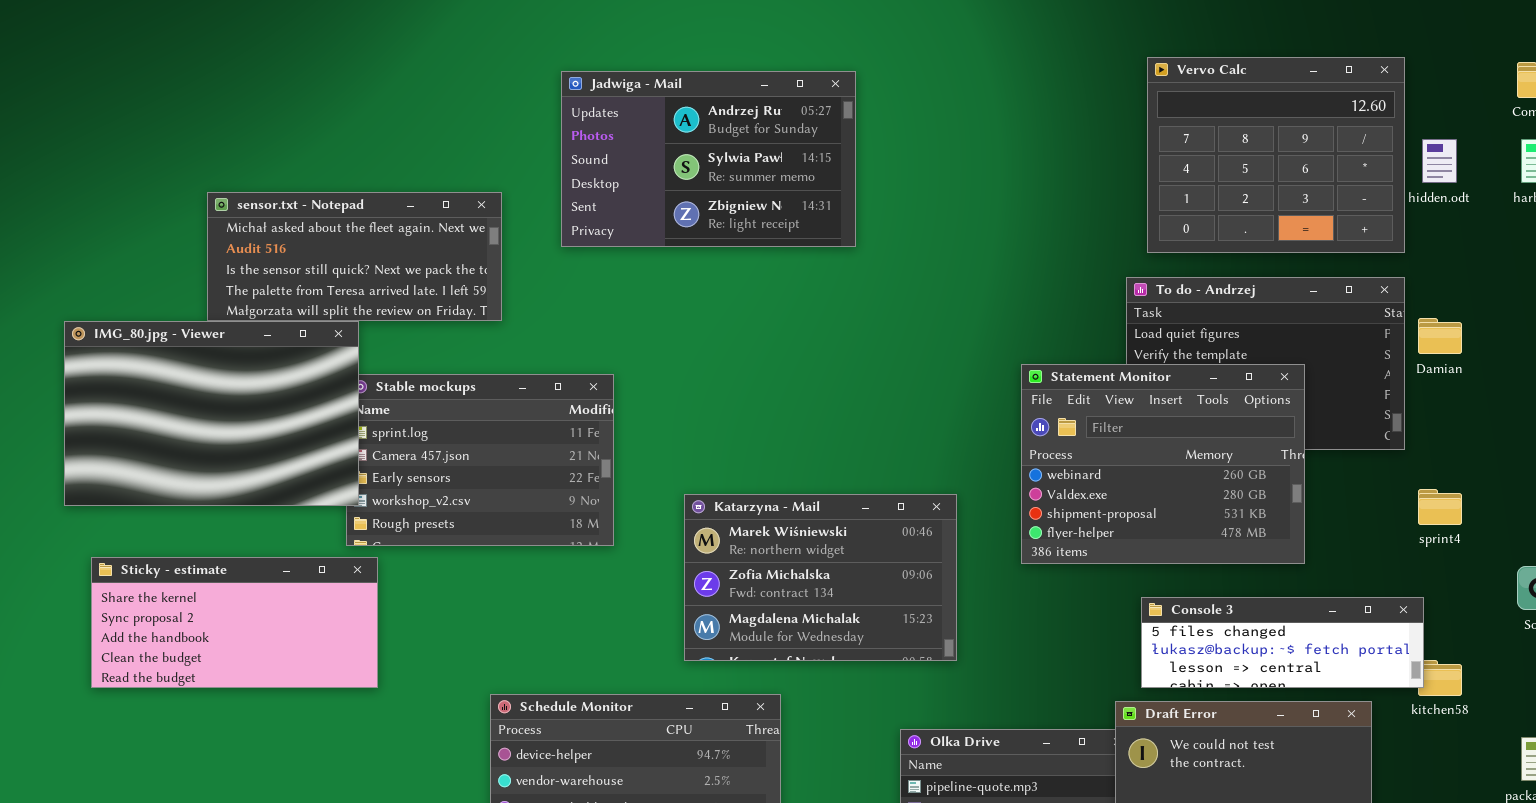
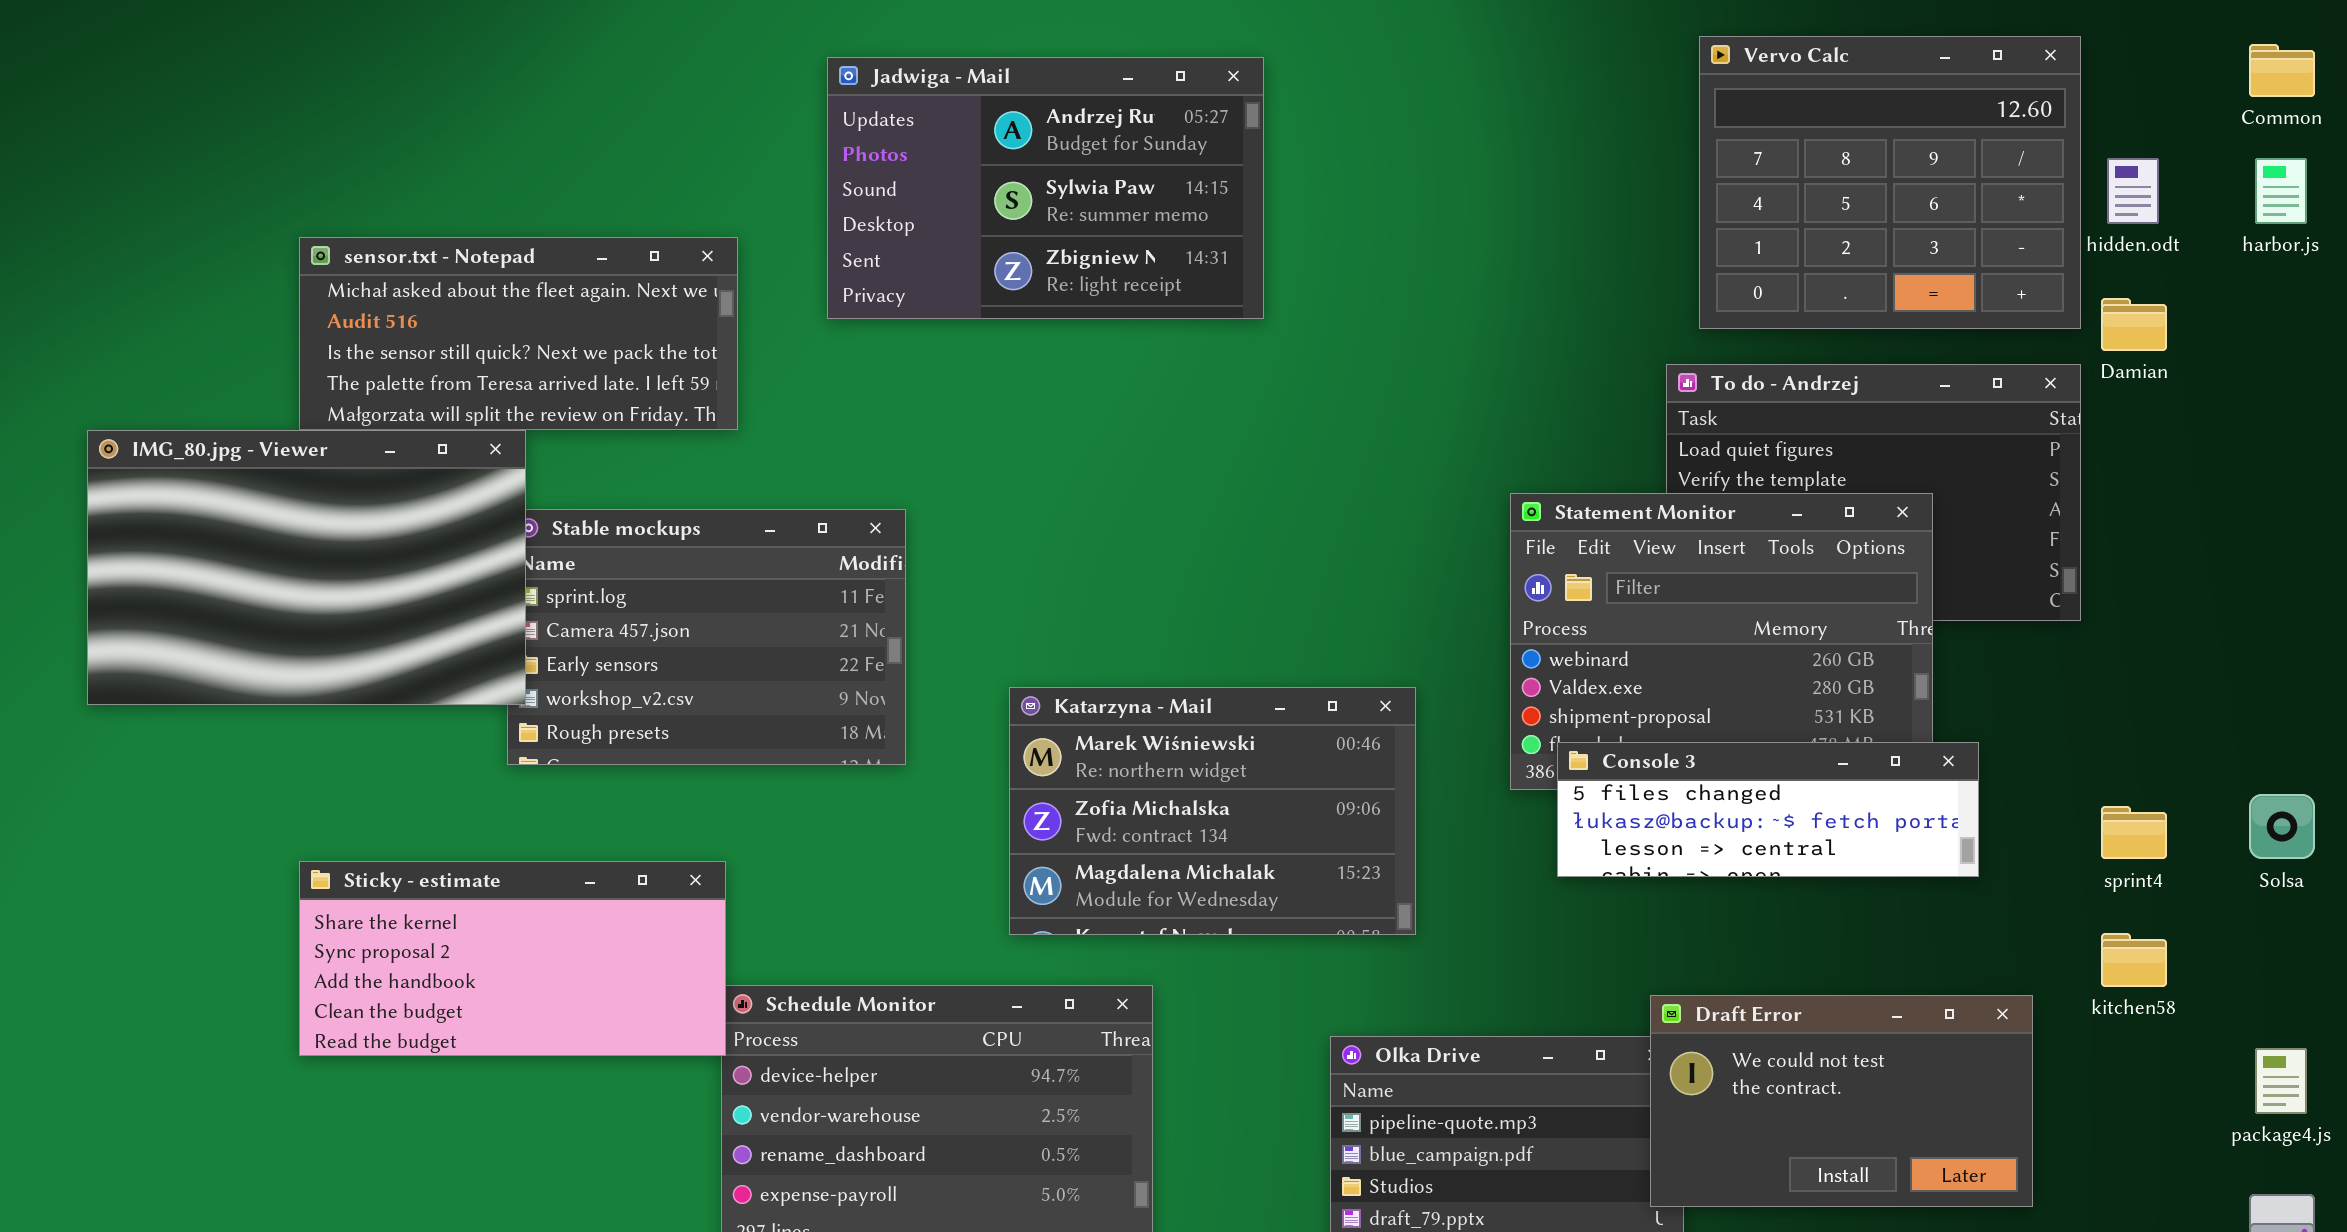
Damian: [1418,318,1462,354] -> [2101,298,2167,351], moved
sprint4: [1418,489,1462,525] -> [2101,806,2167,859], moved
Sticky - estimate: [91,557,378,688] -> [299,861,726,1056], moved
Console 3: [1141,597,1424,688] -> [1557,742,1979,877], moved

